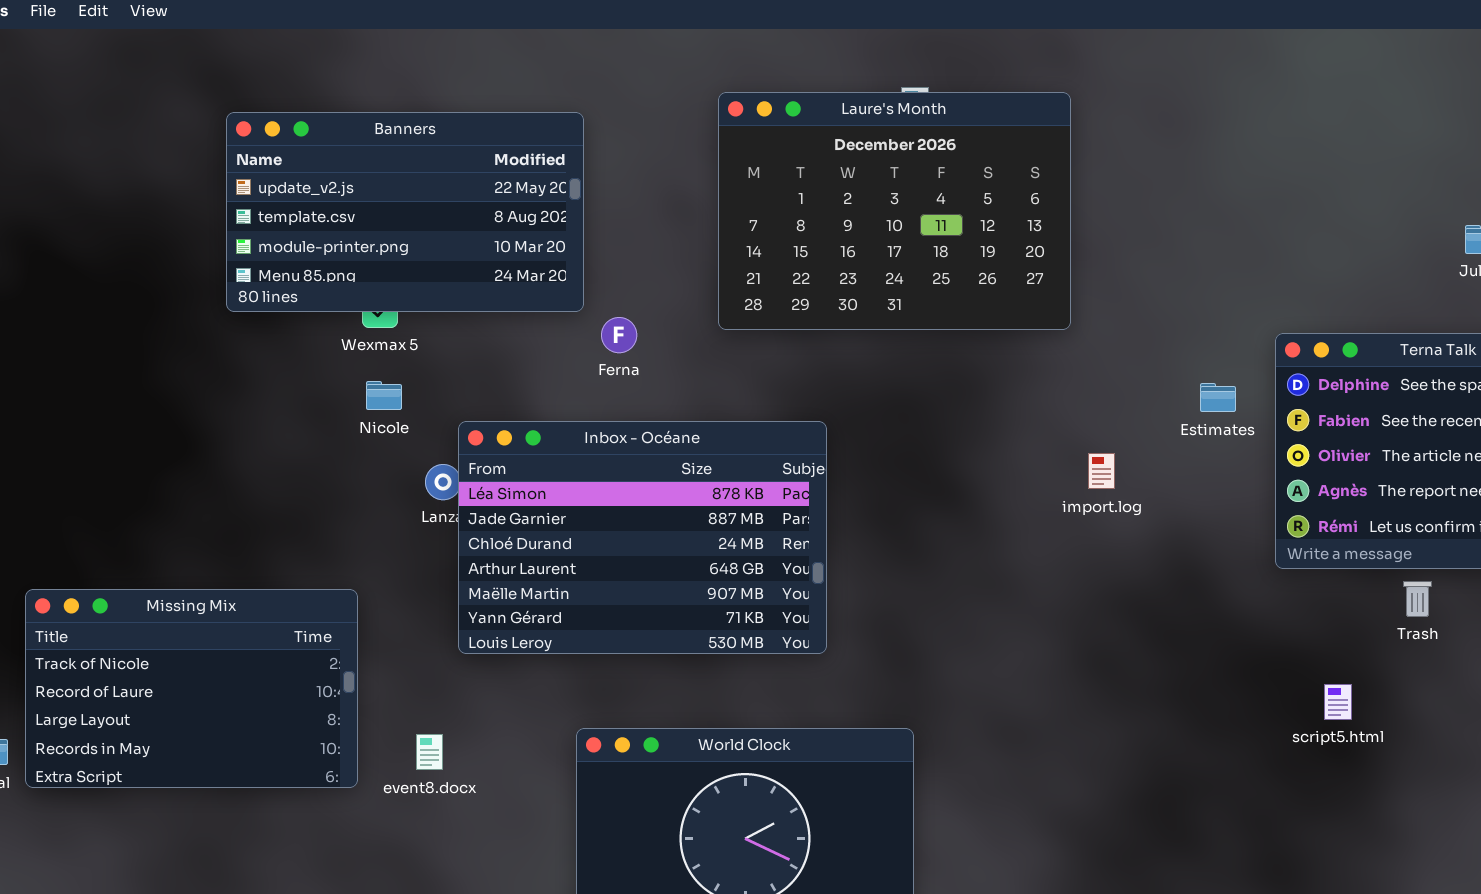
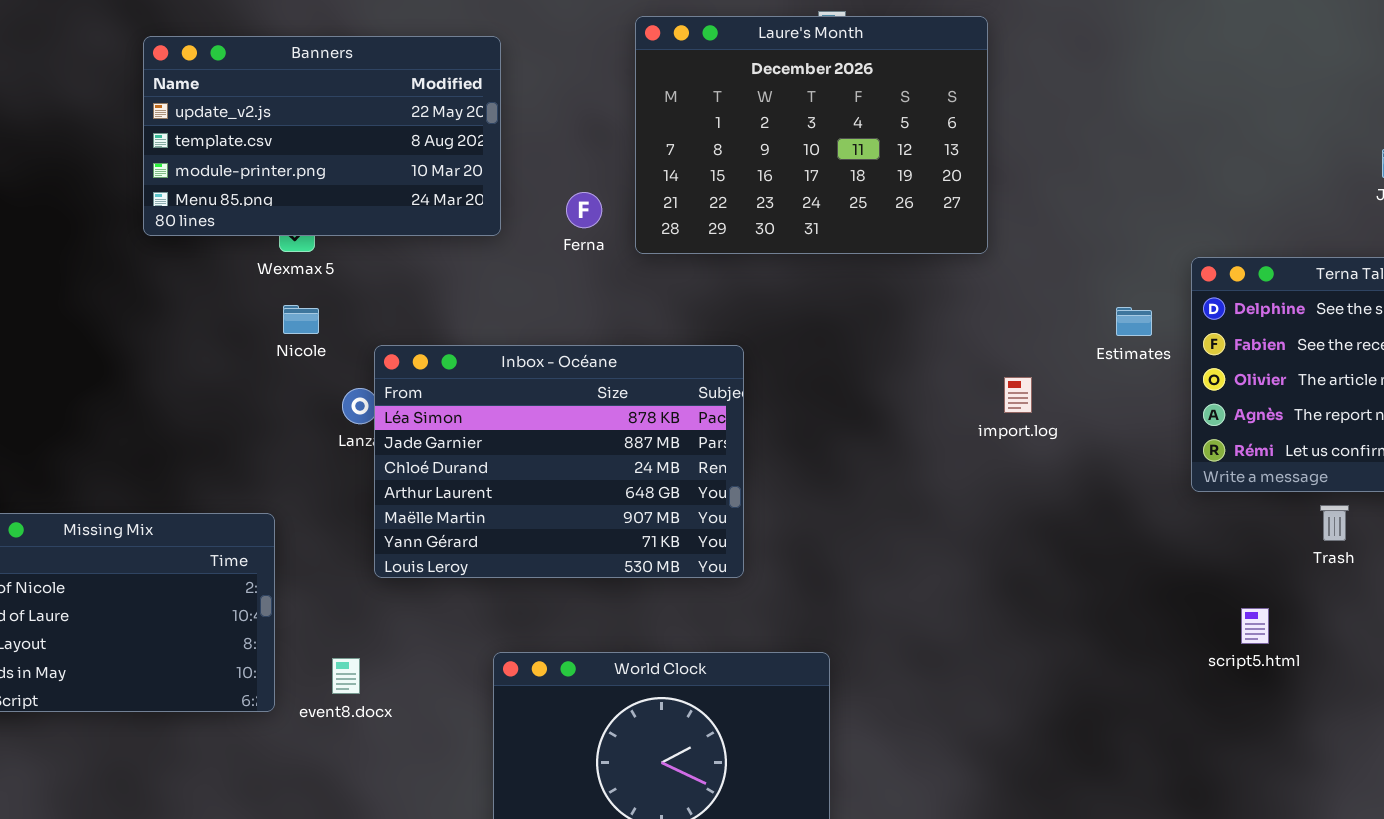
Ferna: [601,317,637,353] -> [566,192,602,228], moved

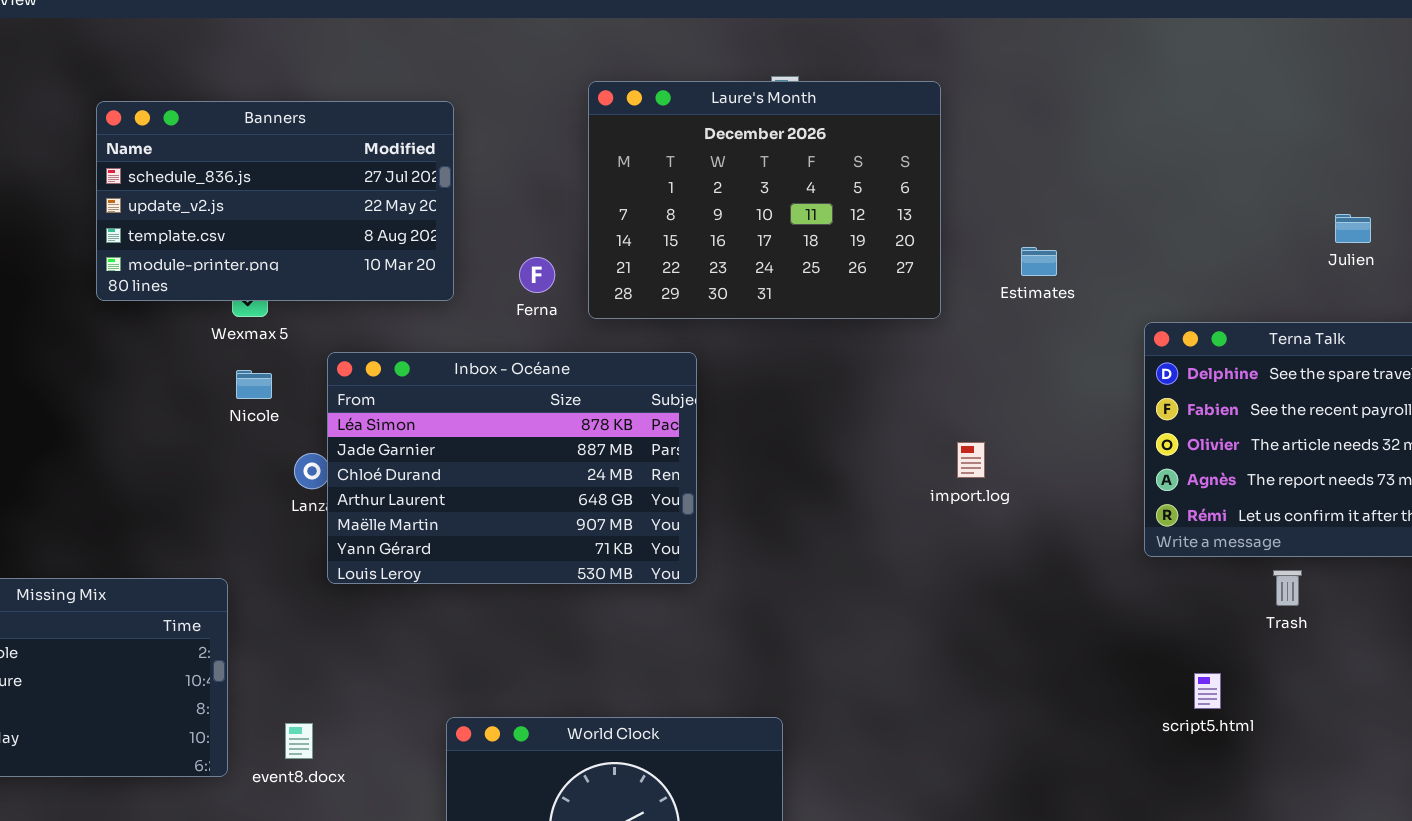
Banners: [143,36,501,236] -> [96,101,454,301], scrolled up 1 row
Estimates: [1116,307,1152,336] -> [1021,247,1057,276], moved
Inbox - Océane: [374,345,744,578] -> [327,352,697,584], moved

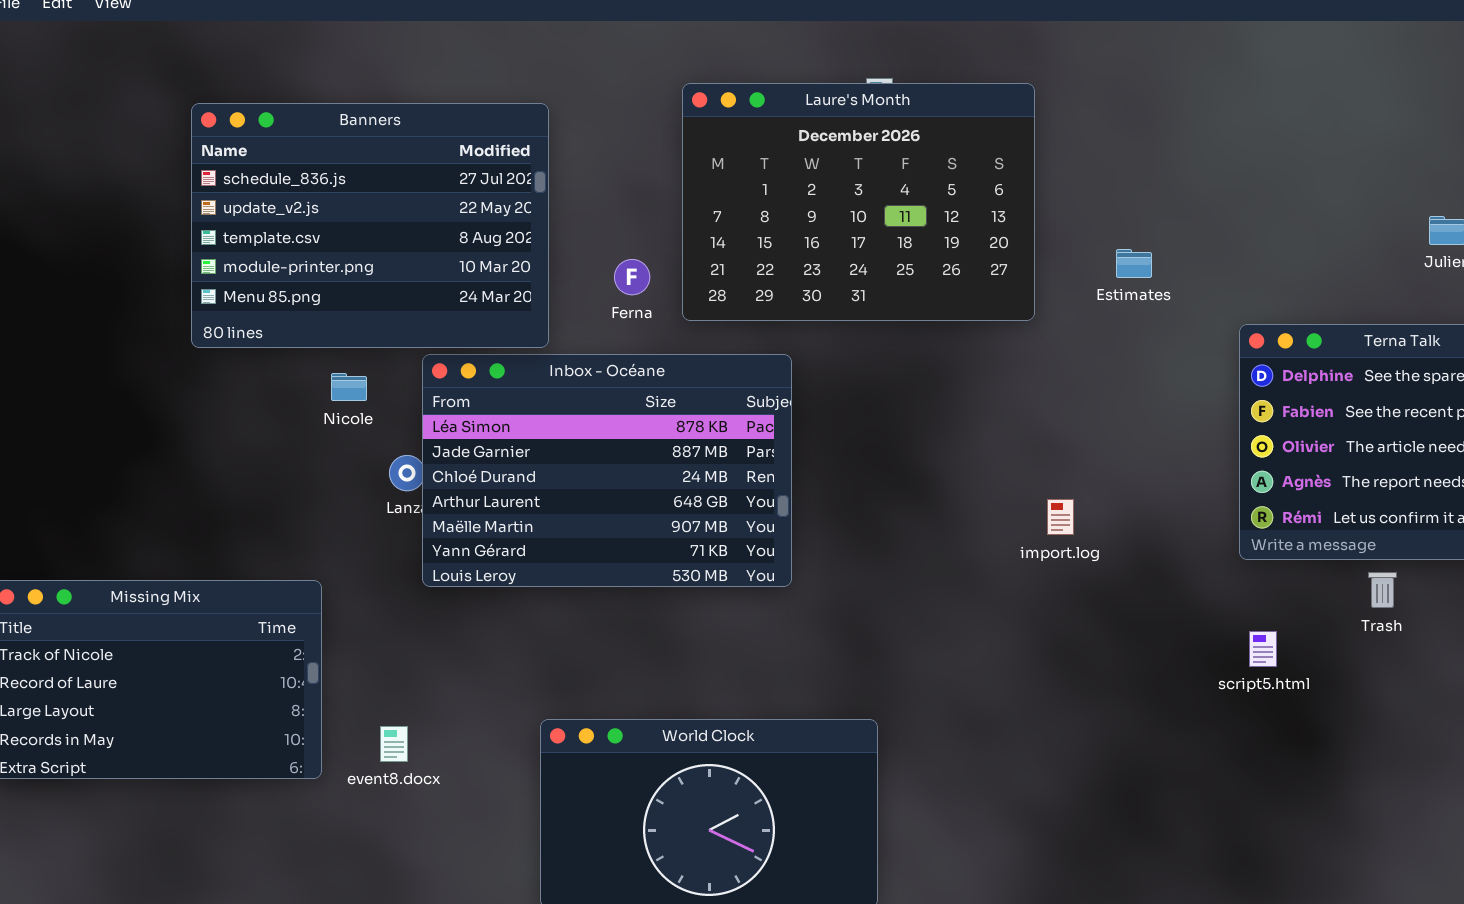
Banners: [96,101,454,301] -> [191,103,549,348], resized
import.log: [957,442,985,478] -> [1047,499,1074,535], moved
script5.html: [1194,673,1221,709] -> [1249,631,1277,667], moved

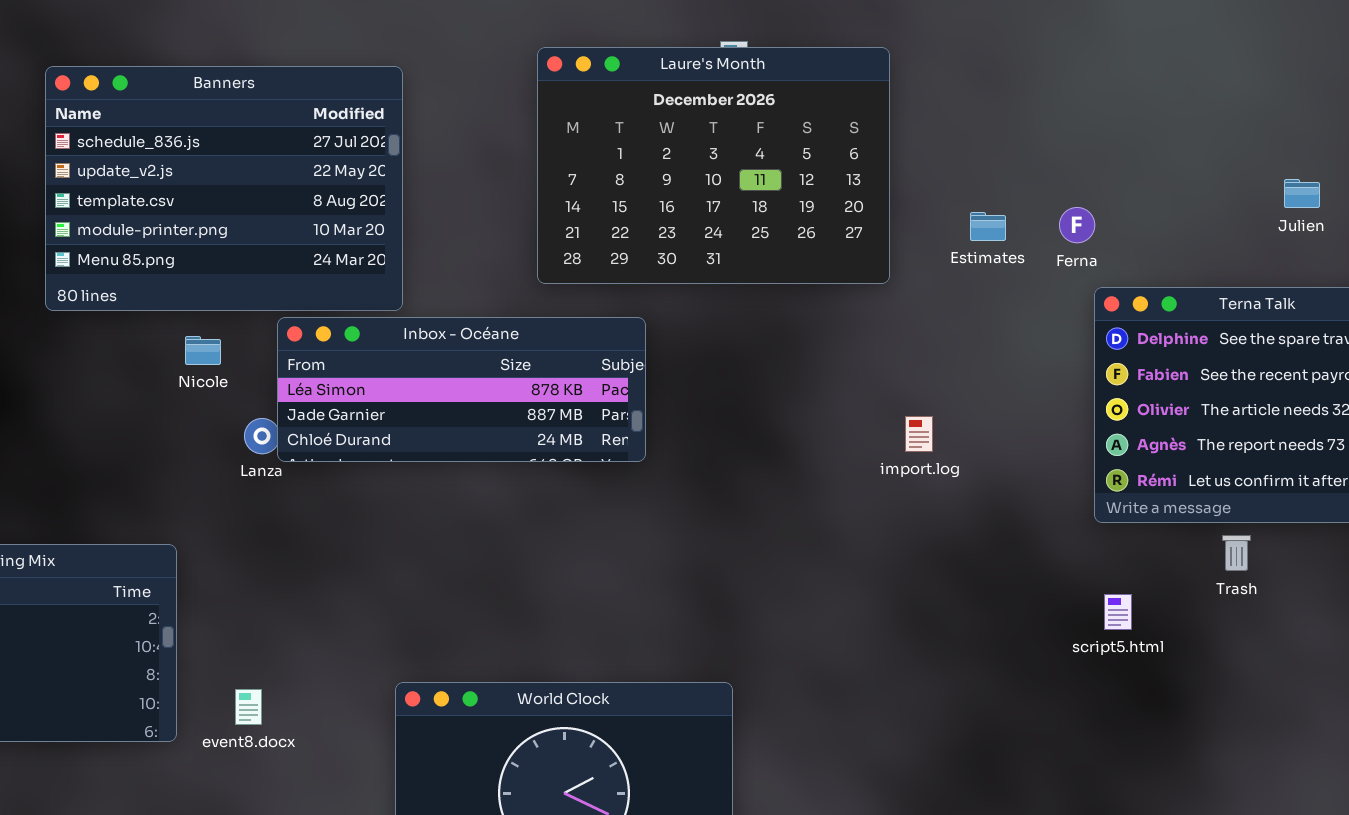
Ferna: [614,259,650,295] -> [1059,207,1095,243], moved
Inbox - Océane: [422,354,792,587] -> [277,317,646,462], resized
import.log: [1047,499,1074,535] -> [905,416,933,452], moved

